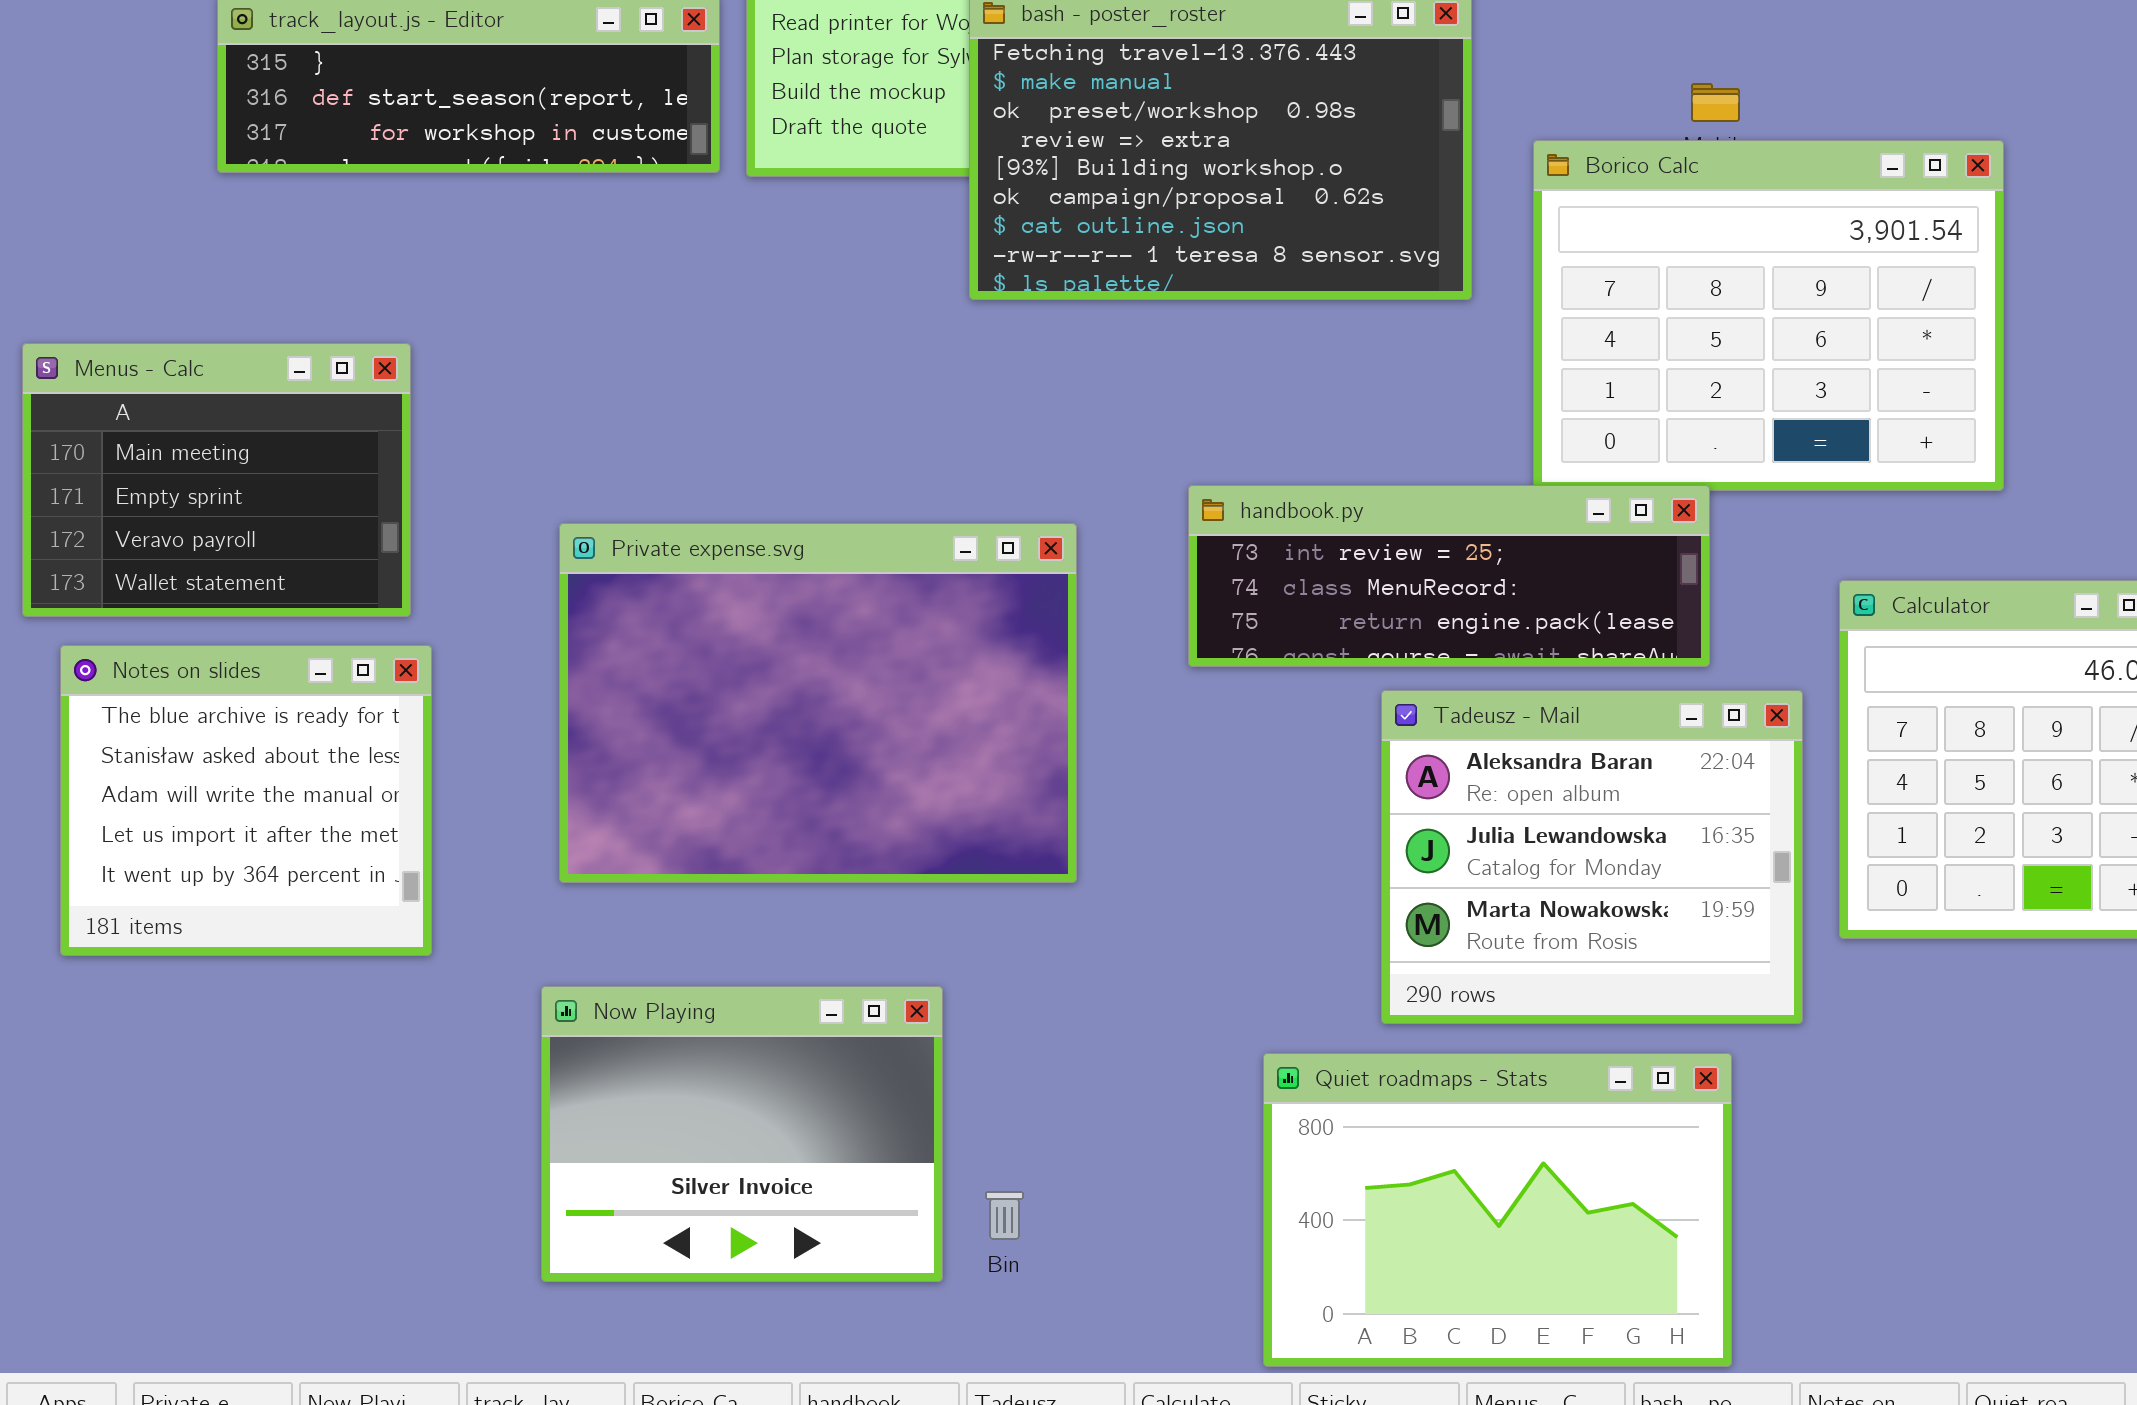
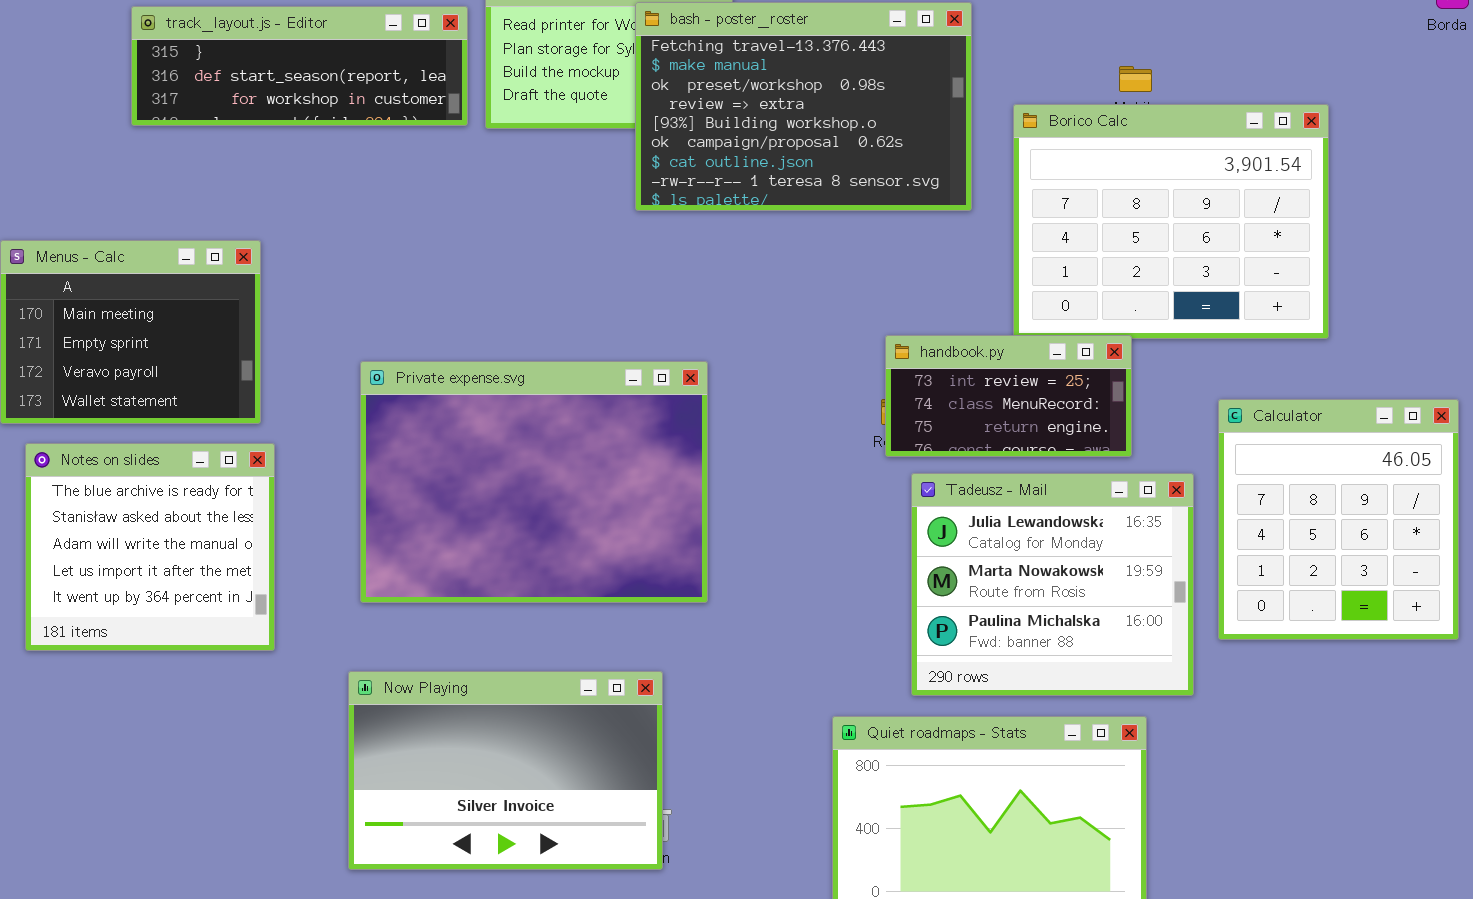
handbook.py: [1188,485,1710,667] -> [885,335,1132,457], resized
Tadeusz - Mail: [1381,690,1803,1024] -> [911,473,1194,696], scrolled down 1 row
Now Playing: [541,986,943,1282] -> [348,671,663,870], resized

